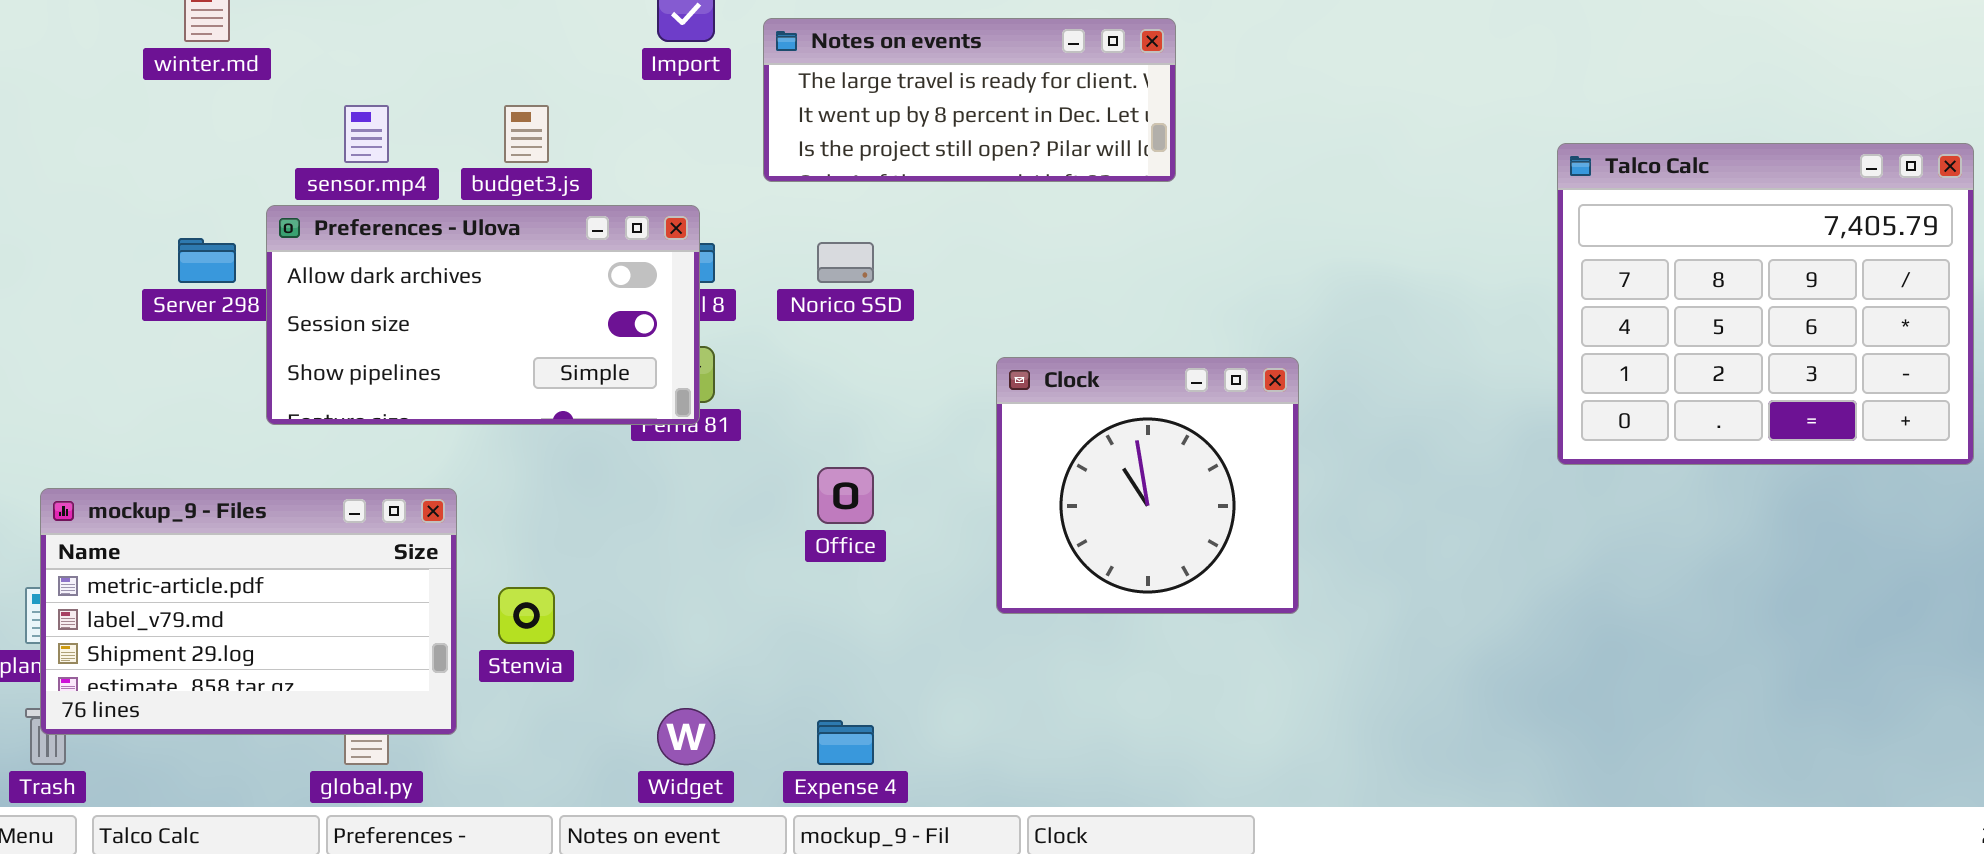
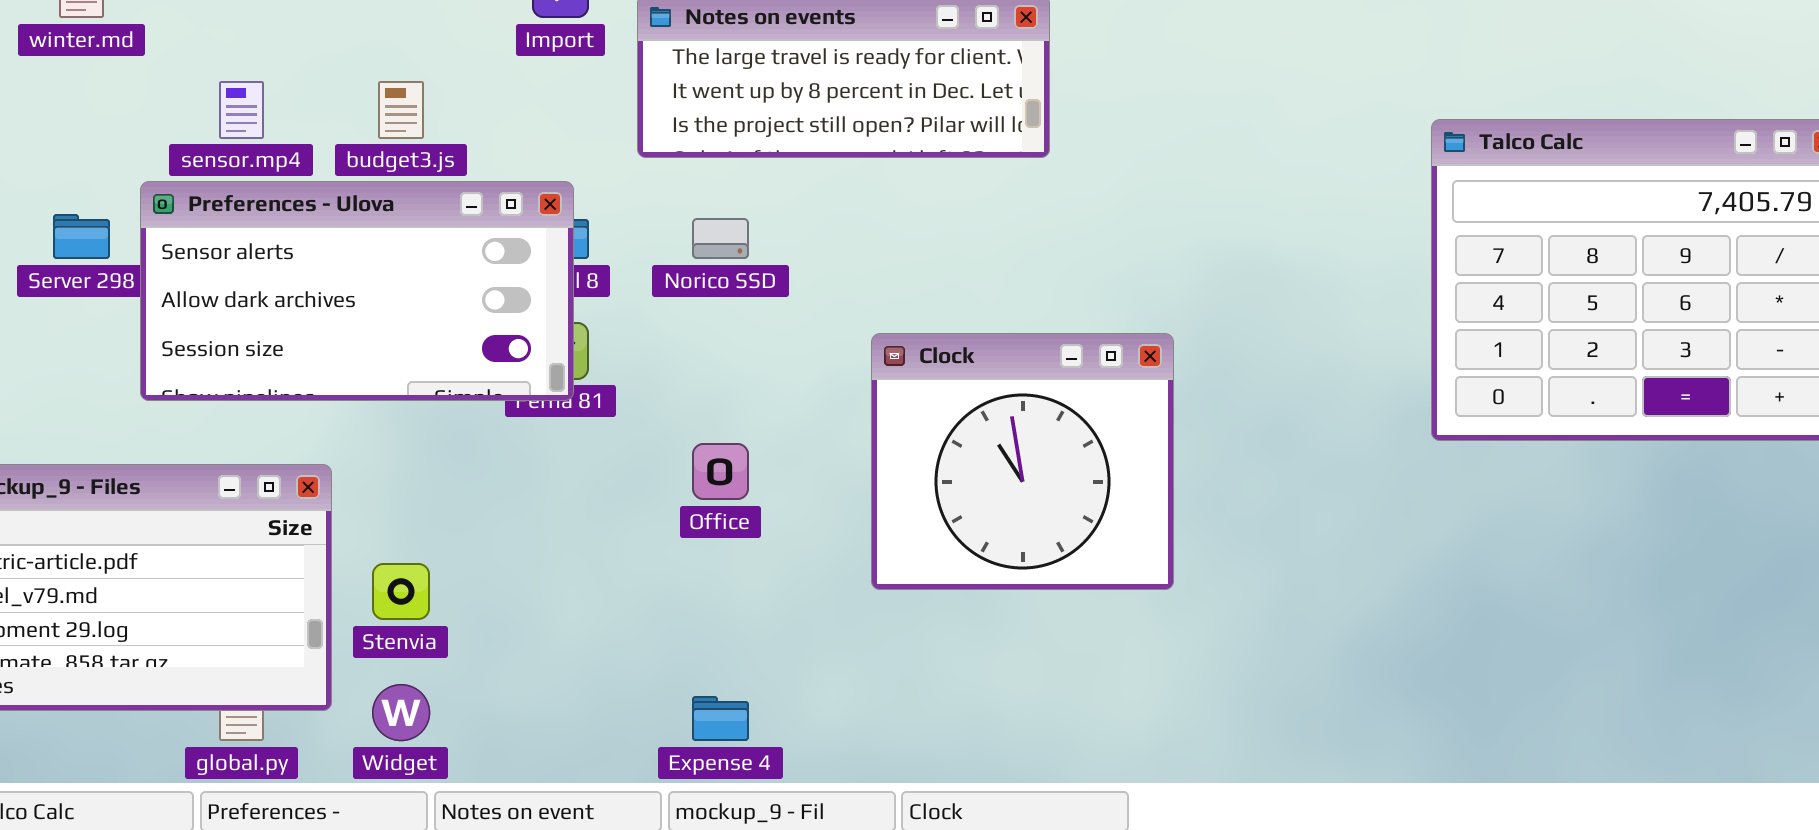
Preferences - Ulova: [266,205,700,425] -> [140,181,574,401], scrolled up 1 row
Widget: [657,708,715,765] -> [372,684,430,741], moved

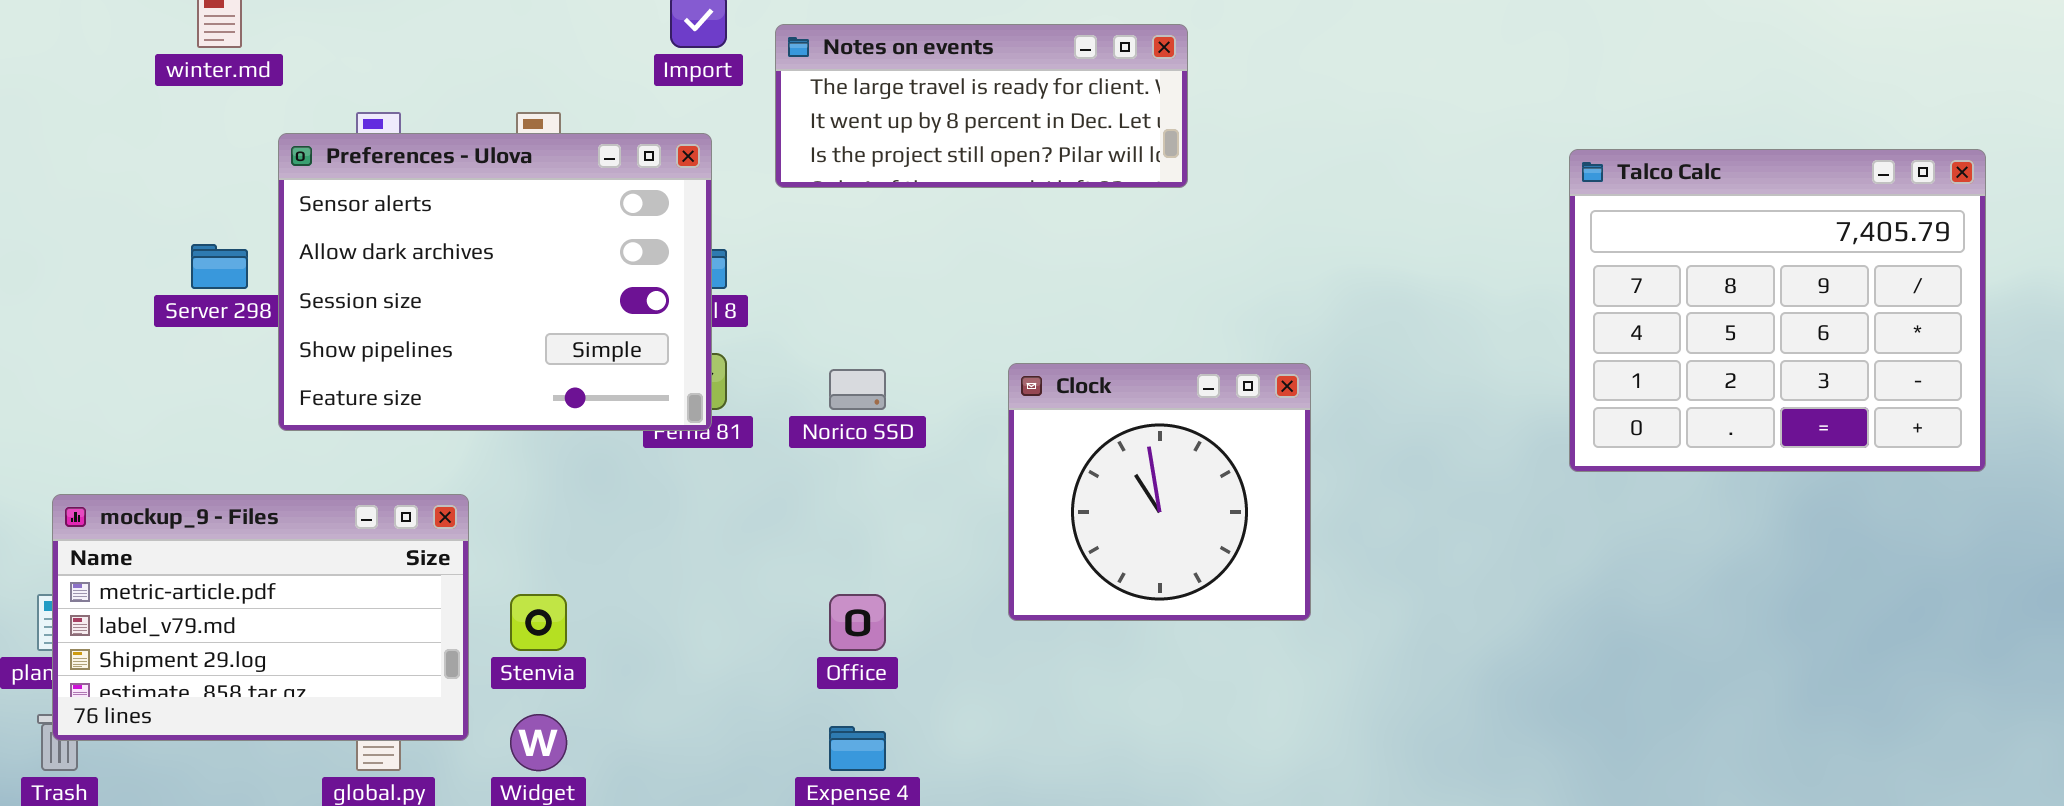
Preferences - Ulova: [140,181,574,401] -> [278,133,712,431], resized
Norico SSD: [692,218,749,259] -> [829,369,886,410], moved
Office: [692,443,749,500] -> [829,594,886,651], moved

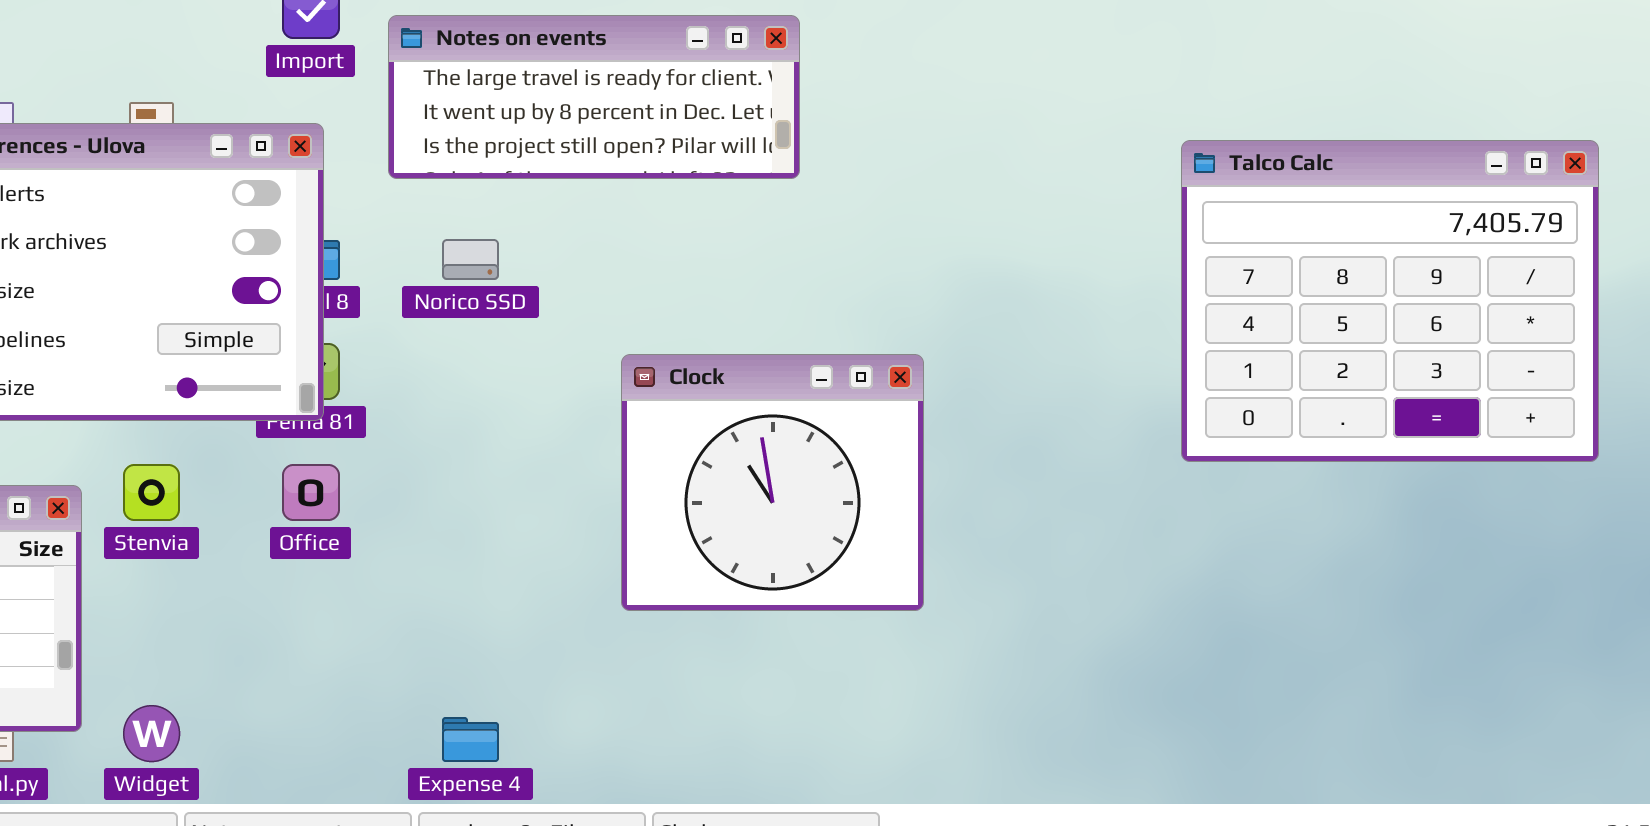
Norico SSD: [829,369,886,410] -> [442,239,499,280], moved
Stenvia: [510,594,567,651] -> [123,464,180,521], moved
Office: [829,594,886,651] -> [282,464,340,521], moved

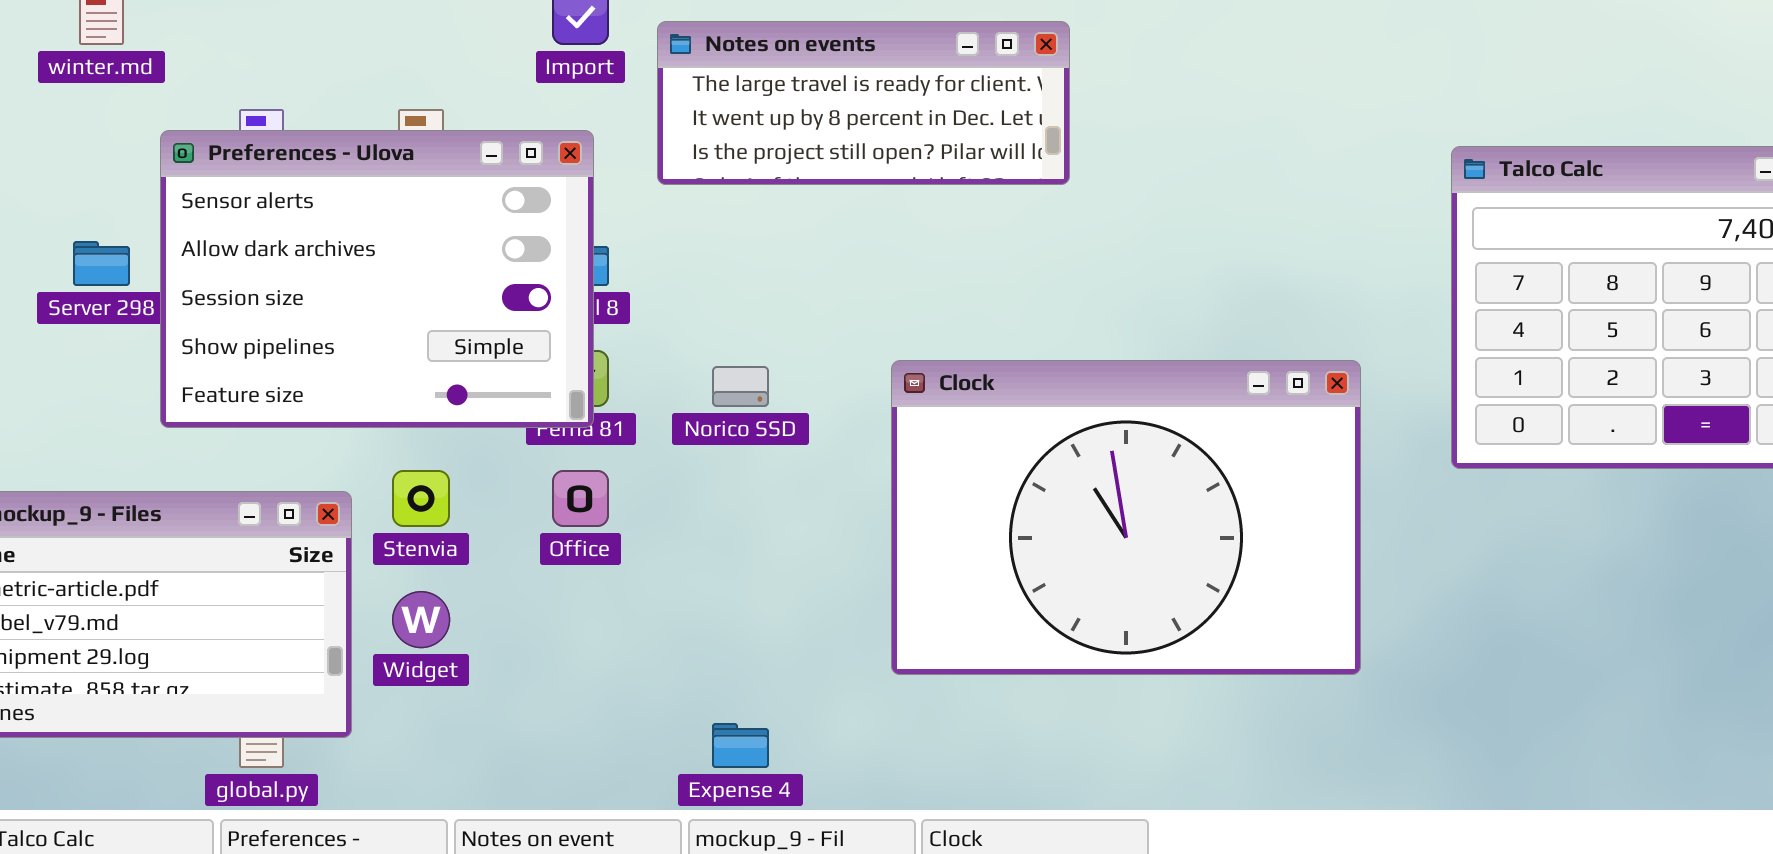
Norico SSD: [442,239,499,280] -> [712,366,769,407], moved
Clock: [621,354,924,611] -> [891,360,1361,675], resized
Widget: [123,705,180,762] -> [392,591,450,648], moved

